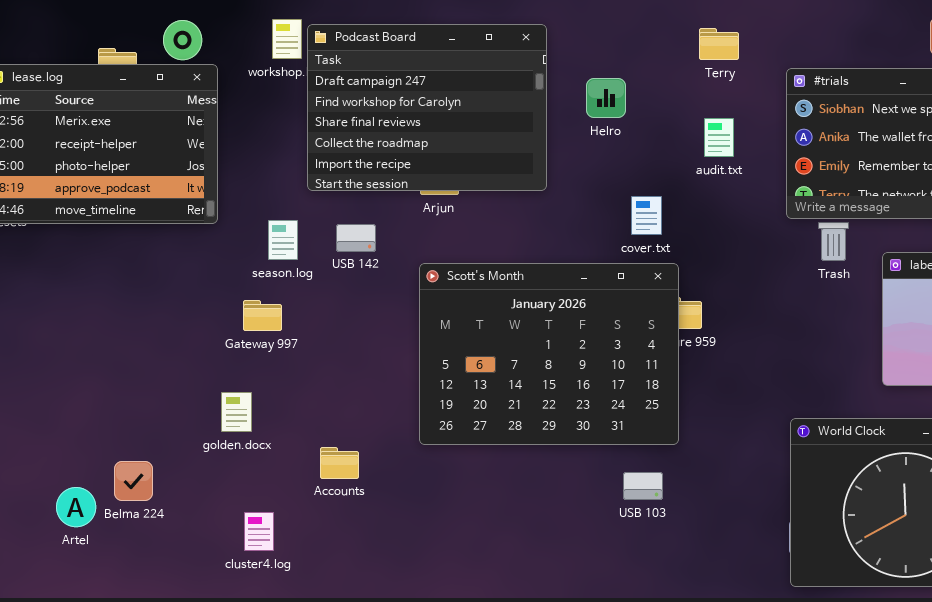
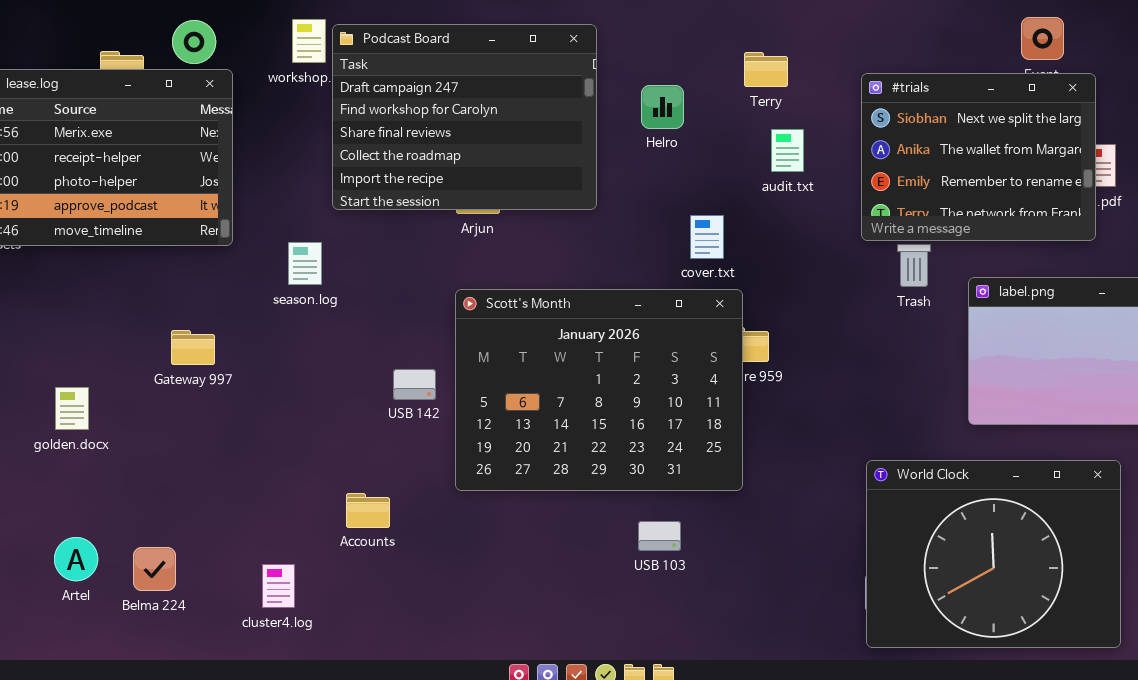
Terry: [699,28,739,60] -> [744,52,788,87], moved
USB 142: [336,224,376,252] -> [393,369,436,400], moved
Gateway 997: [243,300,282,331] -> [171,330,215,365], moved
golden.docx: [221,392,252,432] -> [55,387,89,430], moved
Belma 224: [114,461,153,501] -> [133,547,176,591], moved
USB 103: [623,472,663,500] -> [638,521,681,551], moved

